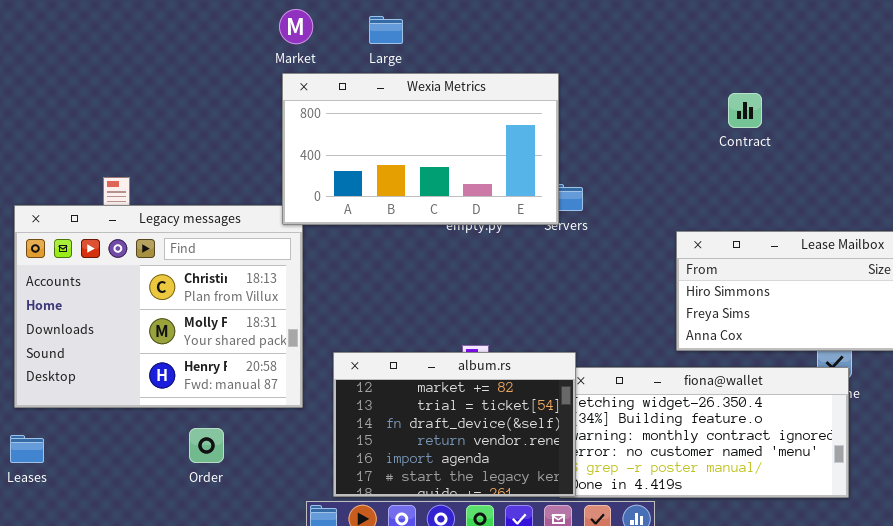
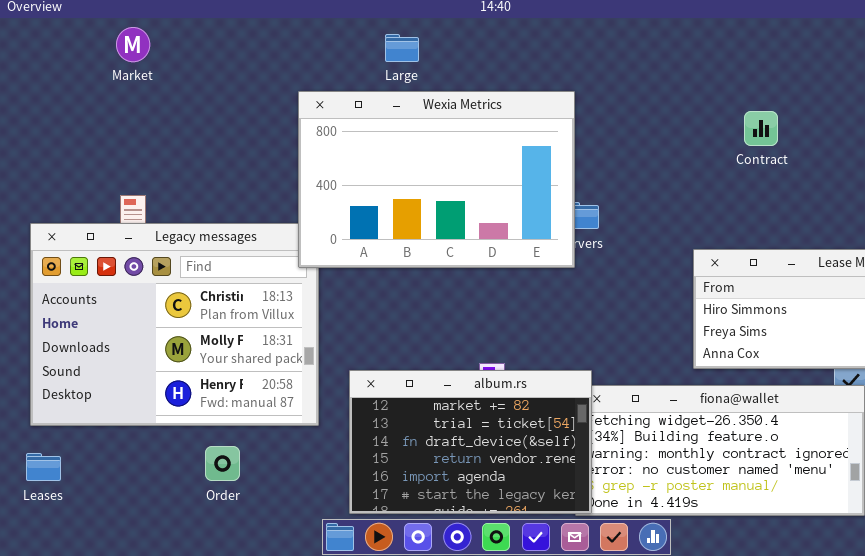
Market: [279,9,313,44] -> [116,27,150,62], moved
Wexia Metrics: [282,73,559,225] -> [298,91,575,268], resized

